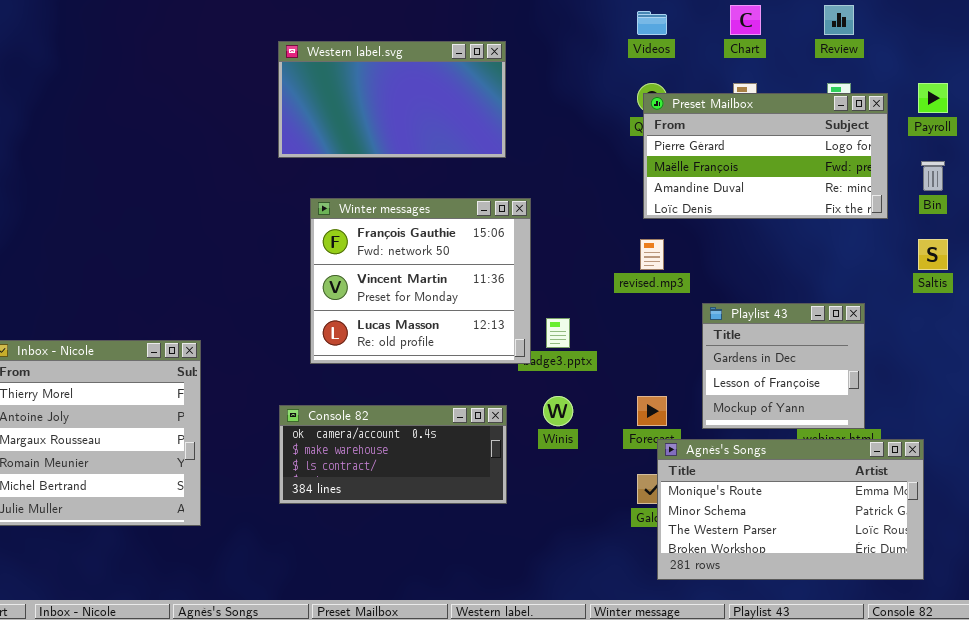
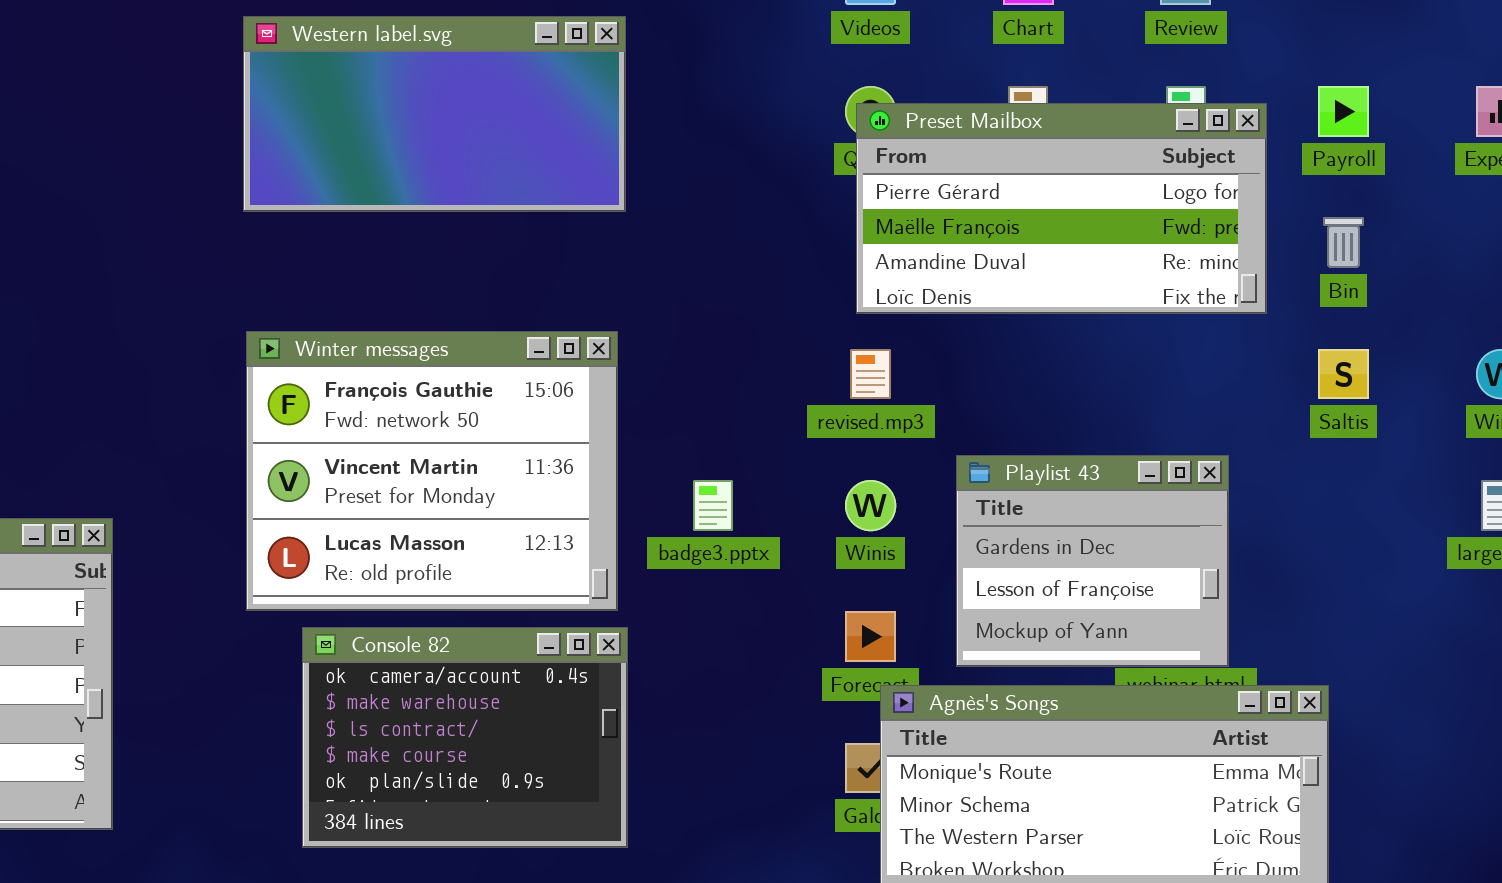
Winter messages: [310,198,531,364] -> [246,331,618,611], moved
Winis: [543,396,573,426] -> [845,480,896,531], moved
Console 82: [279,405,507,504] -> [302,627,628,848], resized

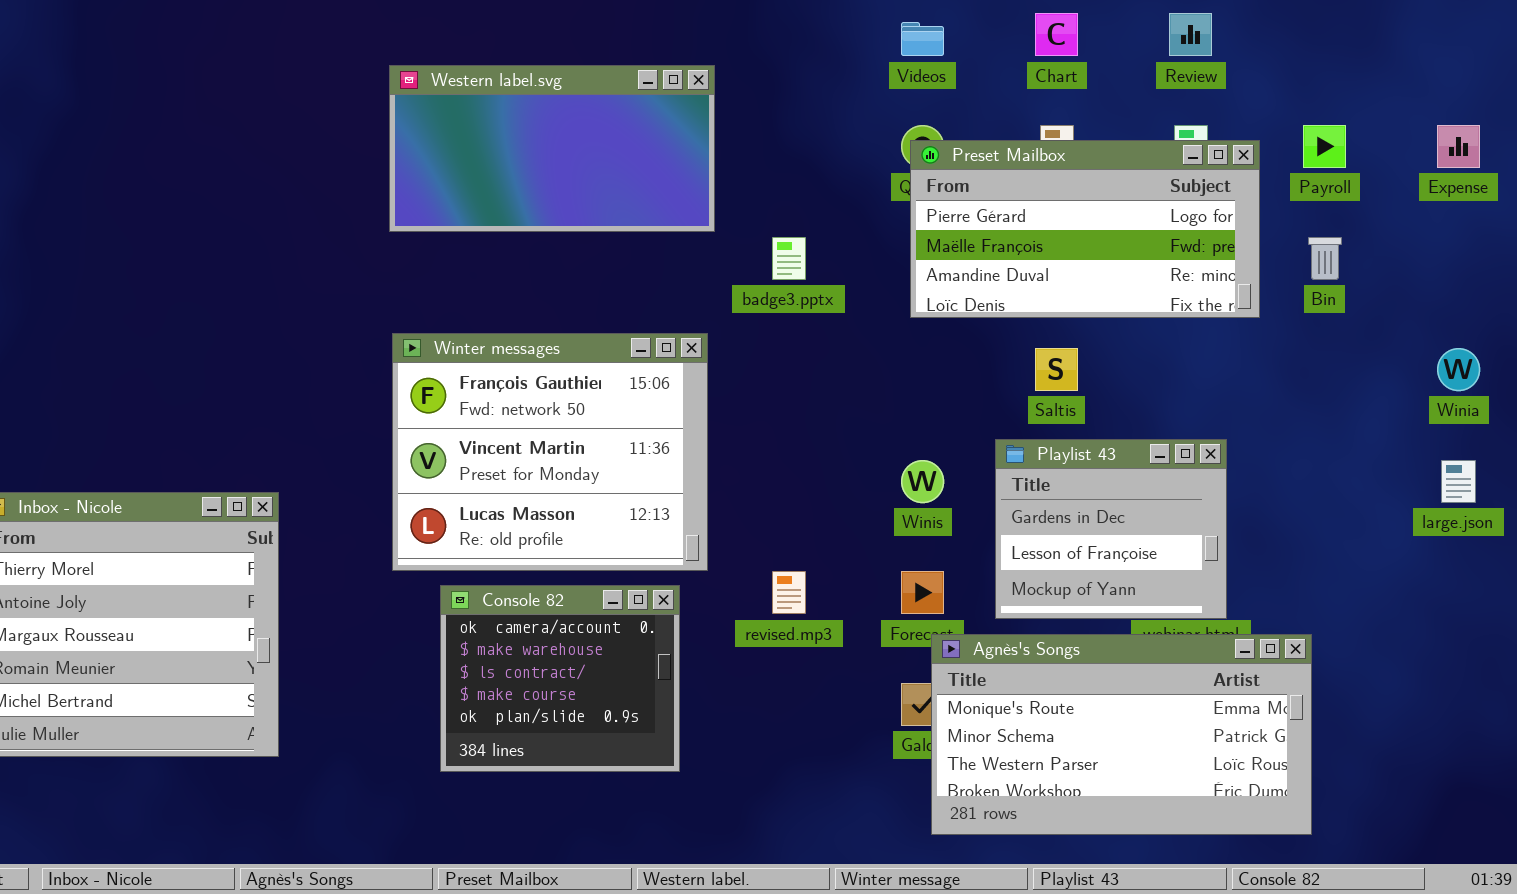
revised.mp3: [850,349,891,399] -> [772,571,806,614], moved
Saltis: [1318,349,1369,399] -> [1035,348,1078,391], moved
badge3.pptx: [693,480,733,531] -> [772,237,806,280], moved
Console 82: [302,627,628,848] -> [440,585,680,772], resized

